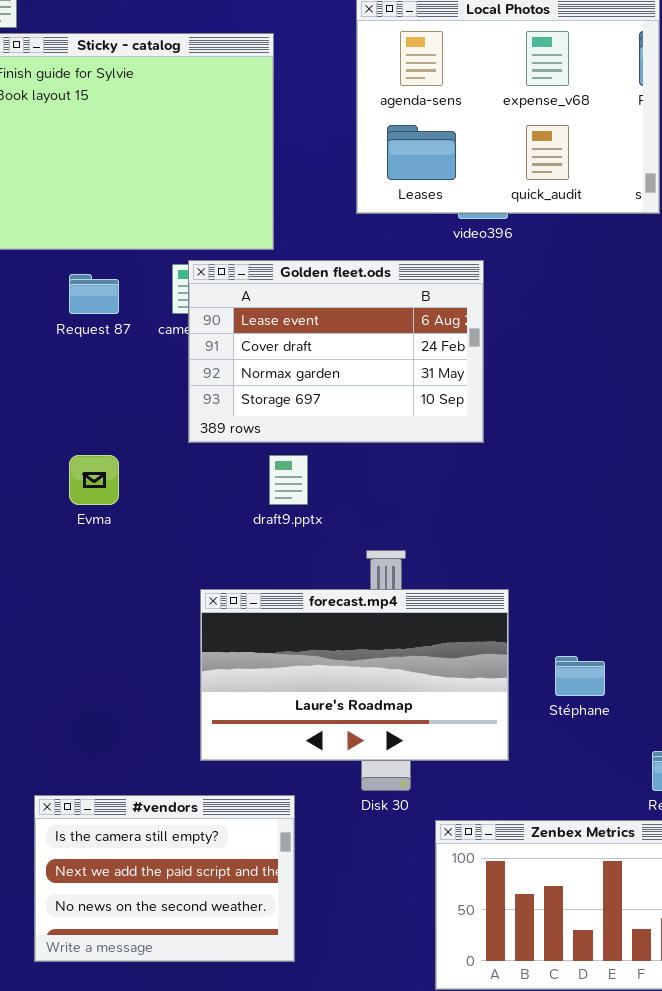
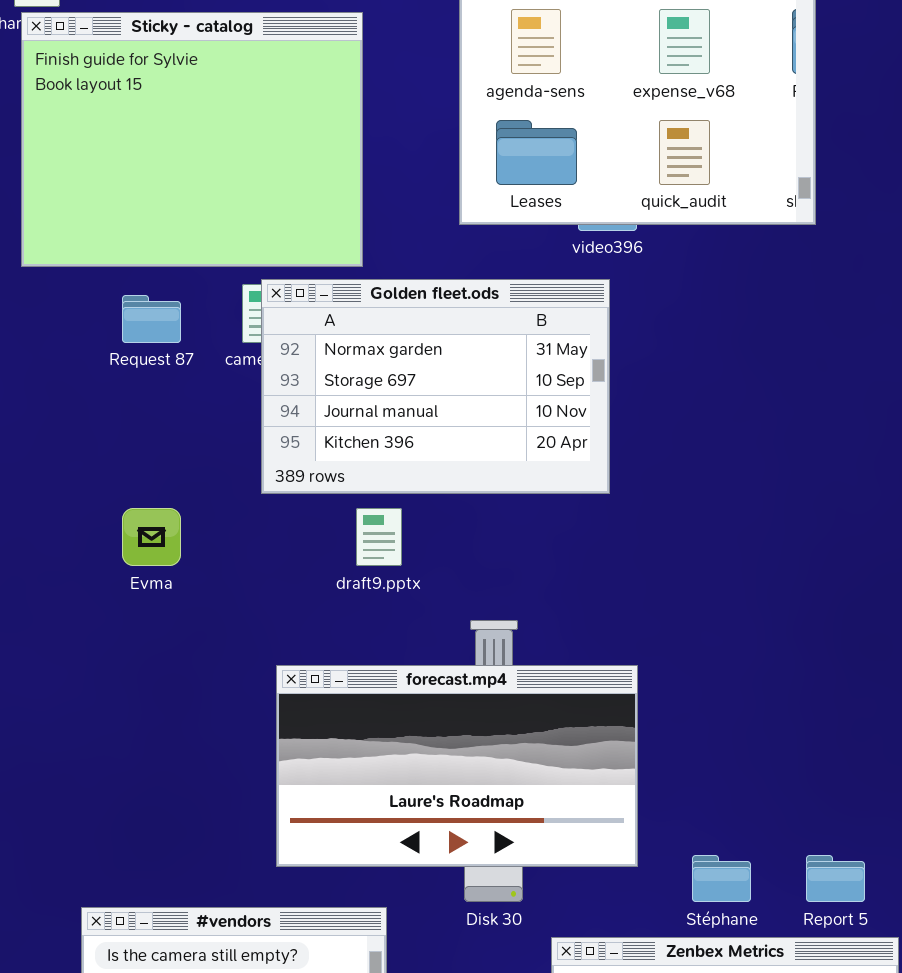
Golden fleet.ods: [188,260,484,443] -> [261,279,610,494], scrolled down 2 rows
Stéphane: [555,656,605,696] -> [692,855,751,902], moved

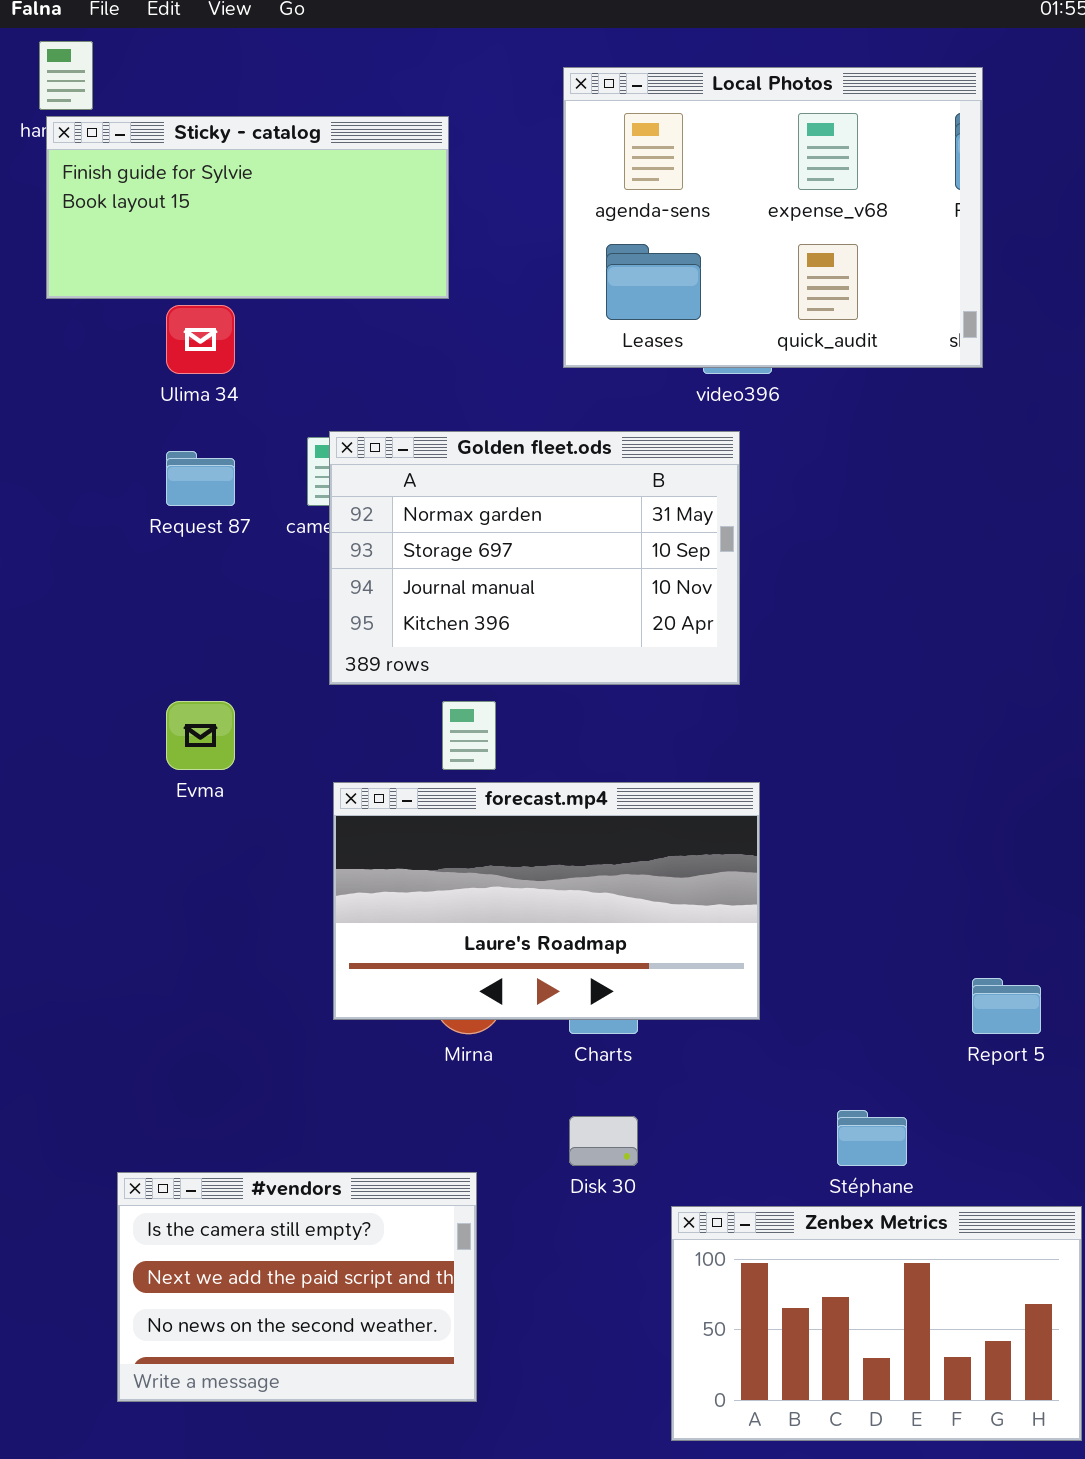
Sticky - catalog: [21,12,363,267] -> [46,116,449,299], resized
forecast.mp4: [276,665,638,867] -> [333,782,760,1020], moved
Report 5: [806,855,865,902] -> [972,978,1041,1034], moved

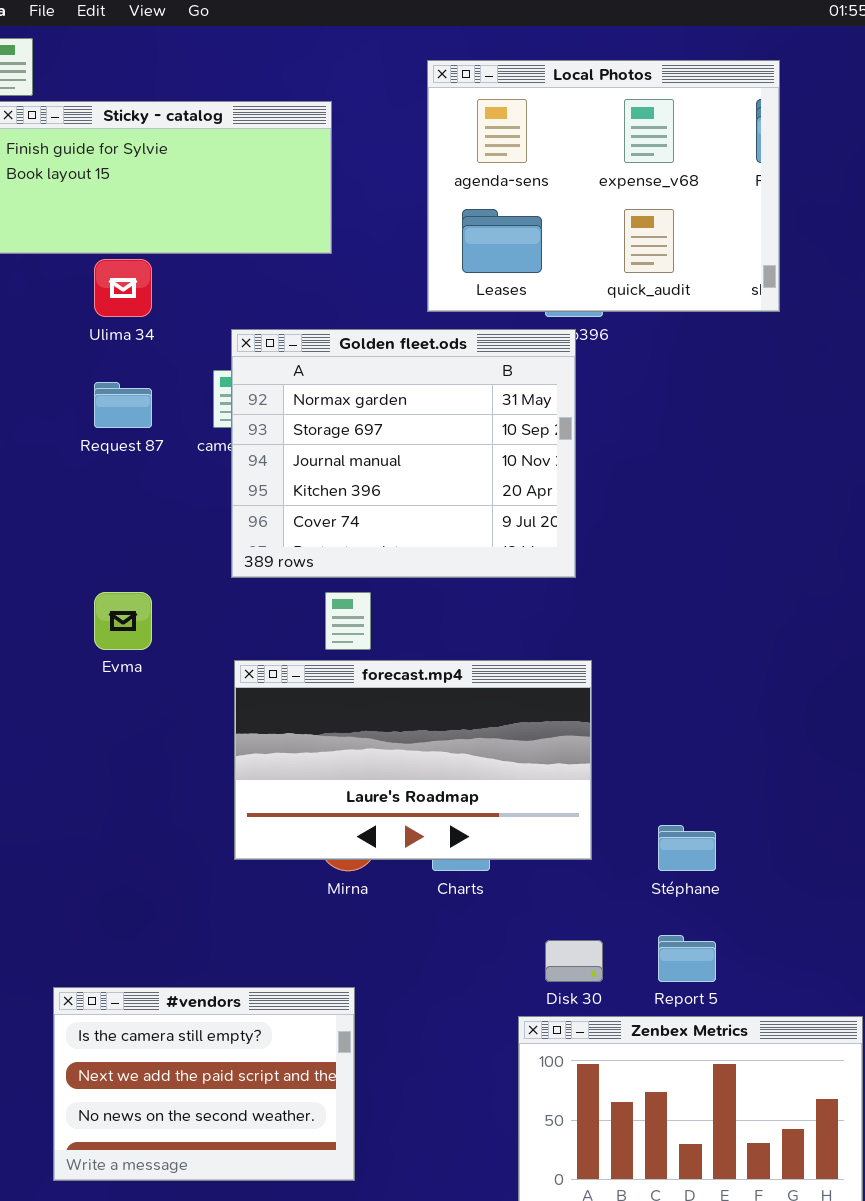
Golden fleet.ods: [329,431,740,685] -> [231,329,576,578], resized
Report 5: [972,978,1041,1034] -> [658,935,716,982], moved
Stéphane: [837,1110,907,1166] -> [658,825,716,871], moved
Disk 30: [569,1116,638,1166] -> [545,940,603,982], moved

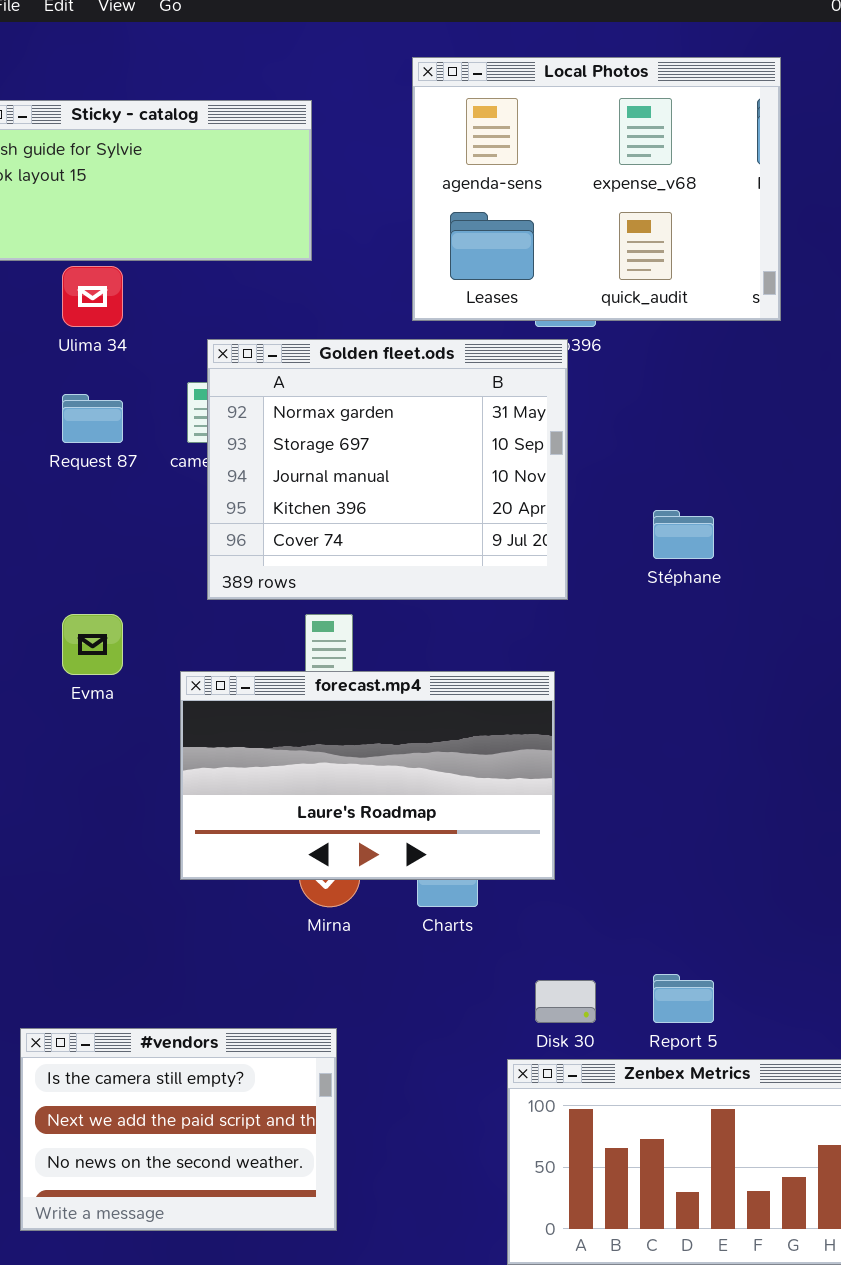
forecast.mp4: [234,660,592,860] -> [180,671,555,880], moved
Stéphane: [658,825,716,871] -> [653,510,714,559], moved

